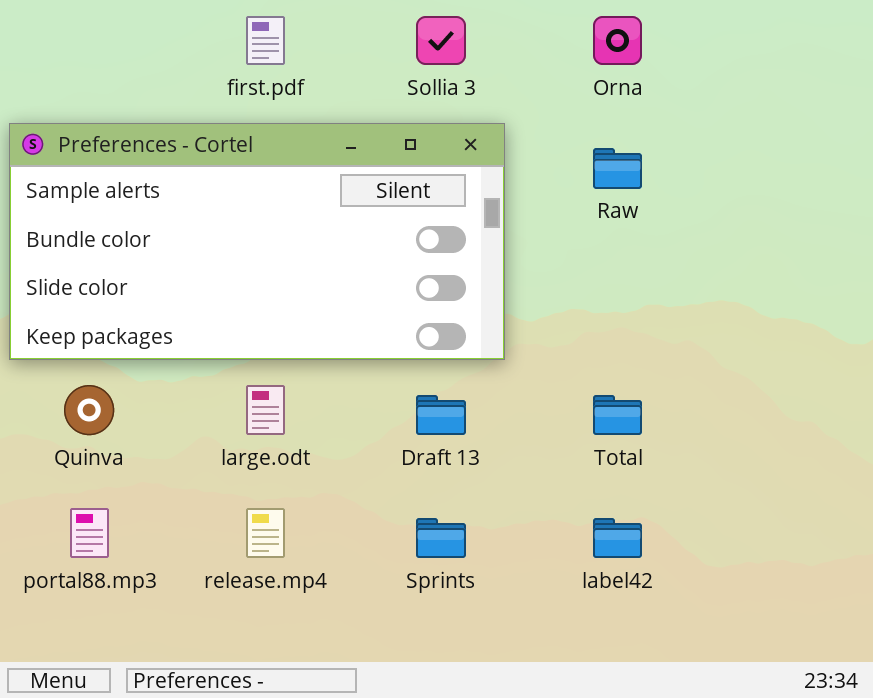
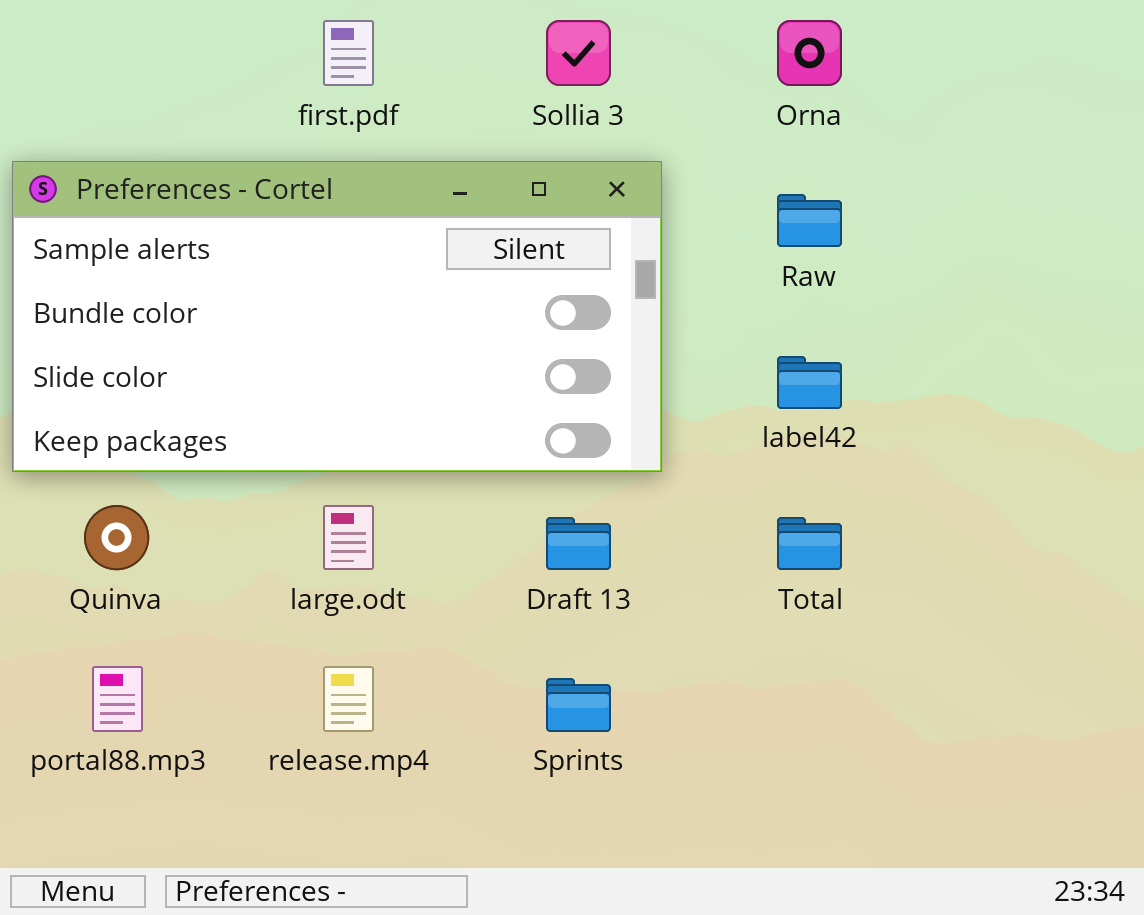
label42: [593,518,642,558] -> [777,356,842,409], moved

